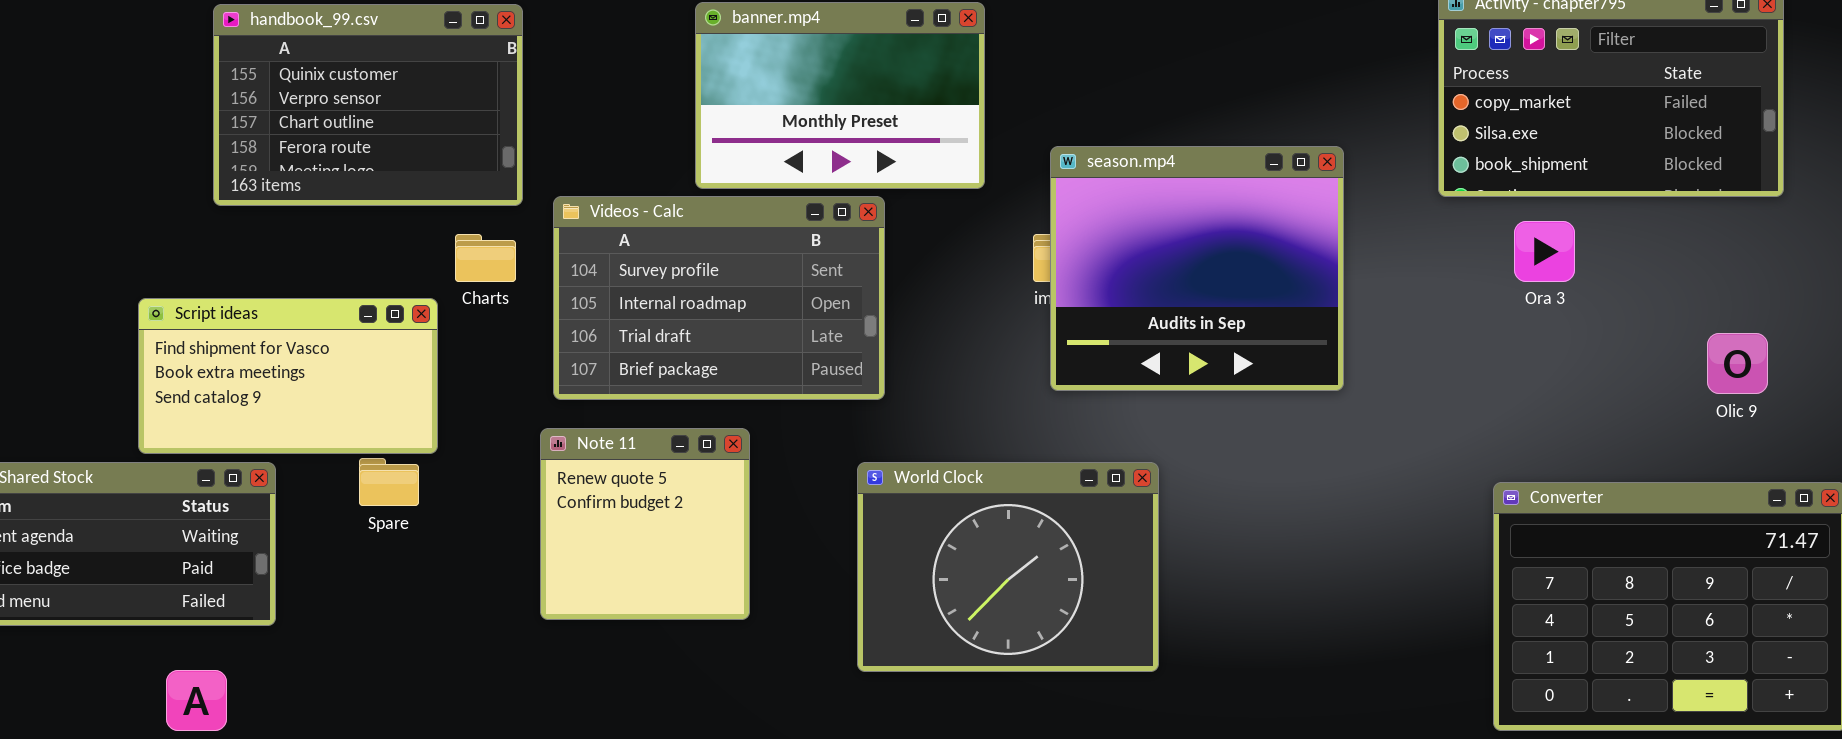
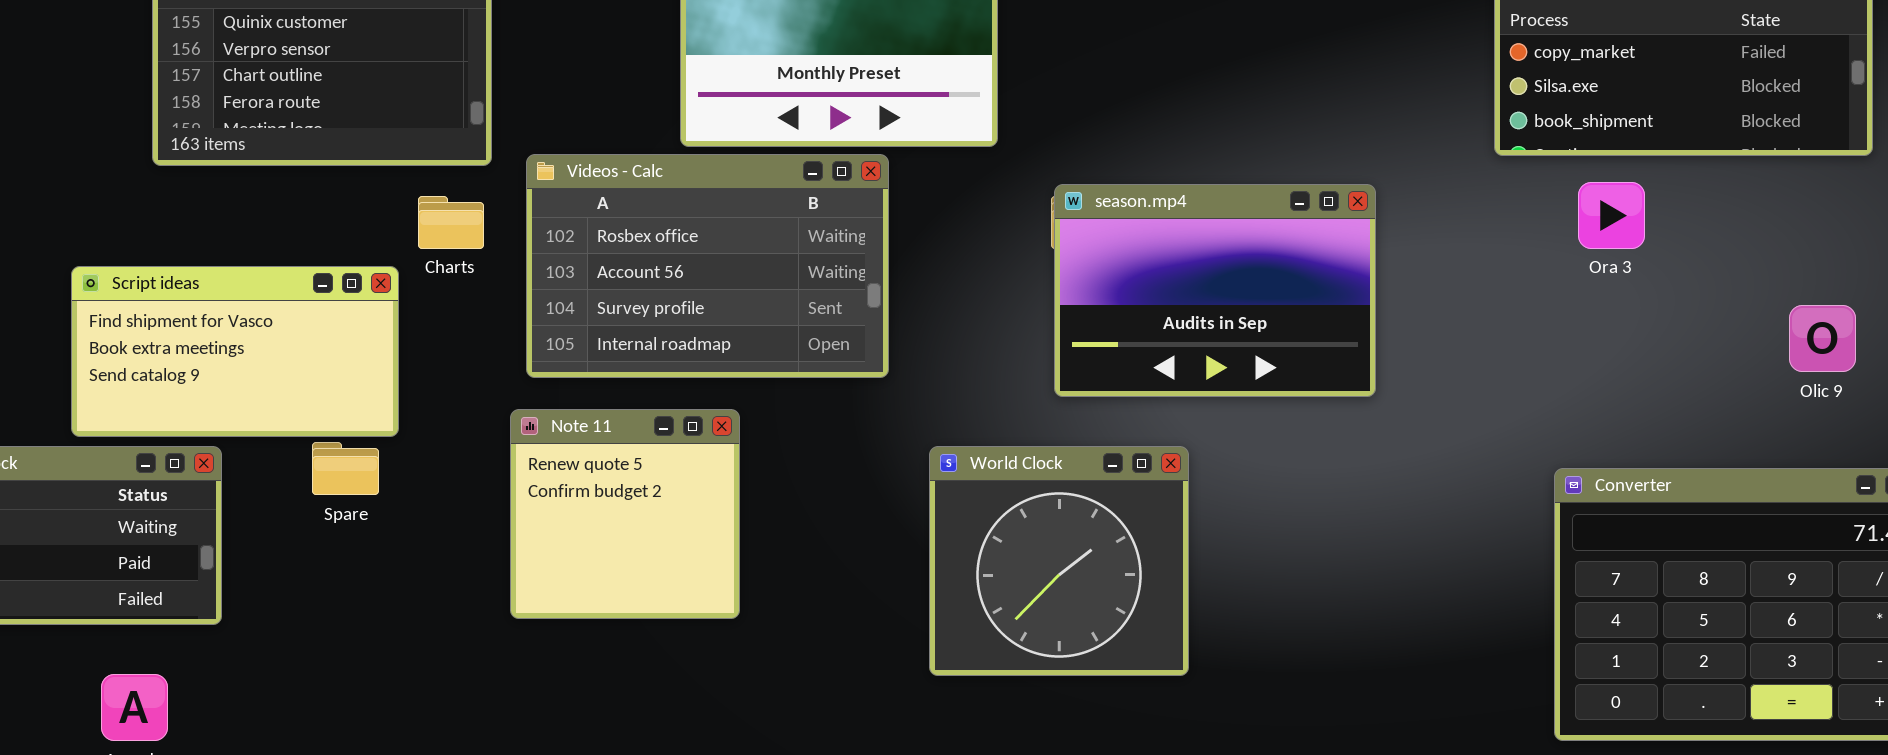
season.mp4: [1050,146,1344,391] -> [1054,184,1376,397], moved, resized
Videos - Calc: [553,196,885,400] -> [526,154,889,378], scrolled up 2 rows
World Clock: [857,462,1159,672] -> [929,446,1189,676], resized

